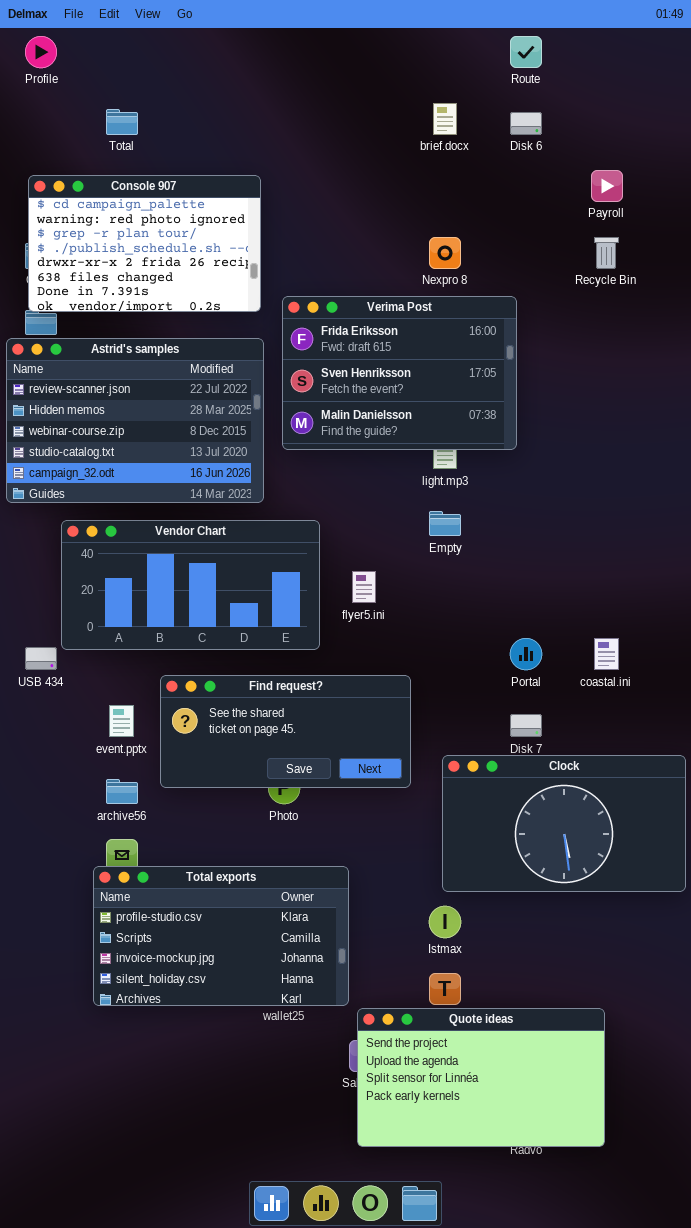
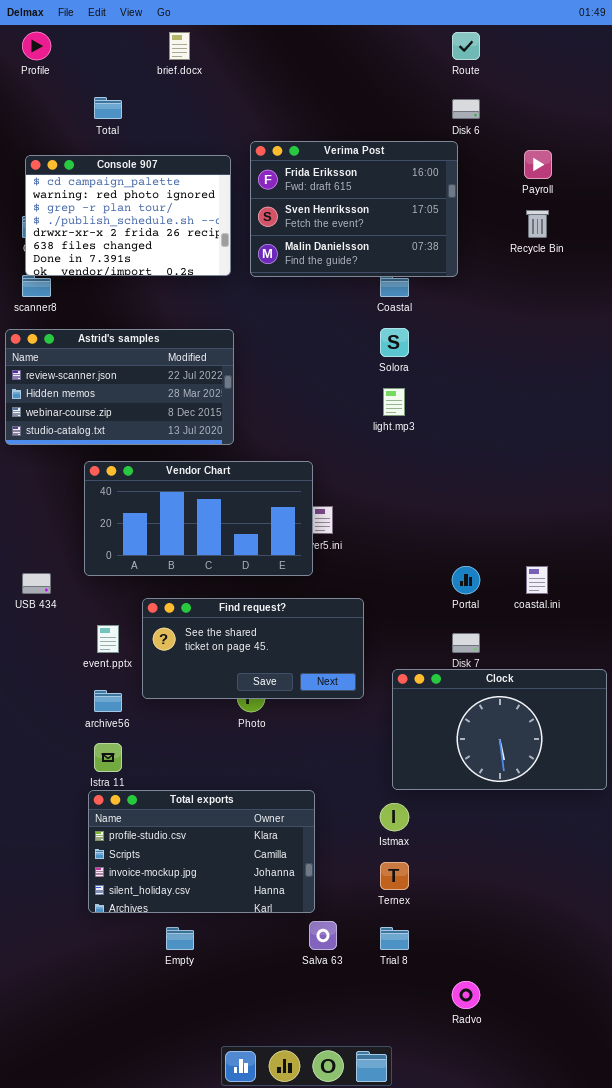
brief.docx: [433,103,457,135] -> [169,32,190,60], moved
Verima Post: [282,296,517,450] -> [250,141,458,277], moved
Astrid's samples: [6,338,264,503] -> [5,329,234,445], resized
Empty: [429,511,461,536] -> [166,927,194,950], moved
Vendor Chart: [61,520,320,650] -> [84,461,313,576], moved
Total exports: [93,866,349,1006] -> [88,790,315,913], moved
Quote ideas: [357,1008,605,1147] -> none, closed

